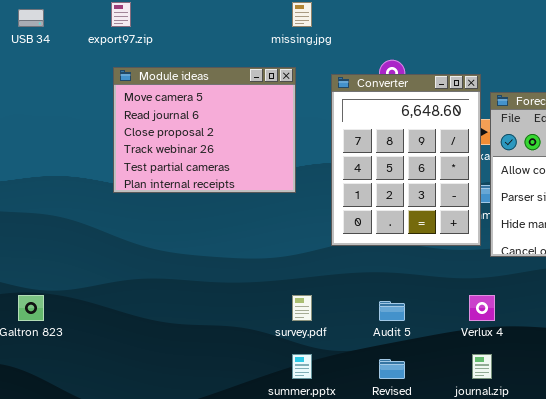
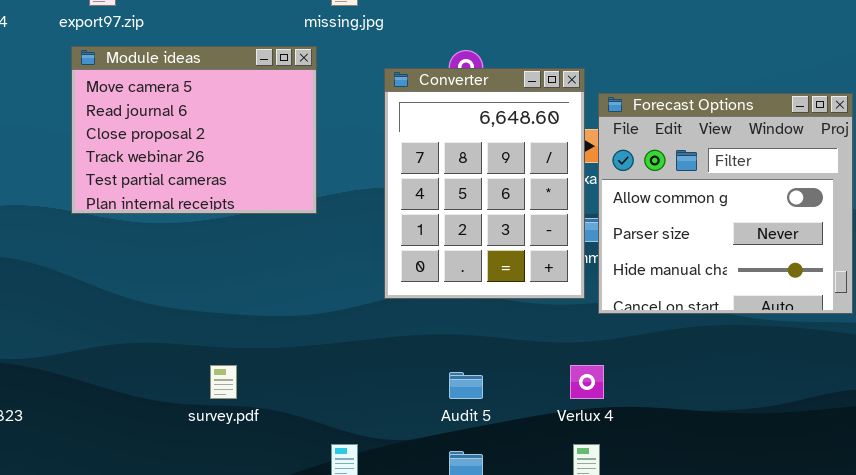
Module ideas: [113,67,296,193] -> [71,46,317,214], moved
survey.pdf: [292,295,312,321] -> [210,365,237,399], moved

